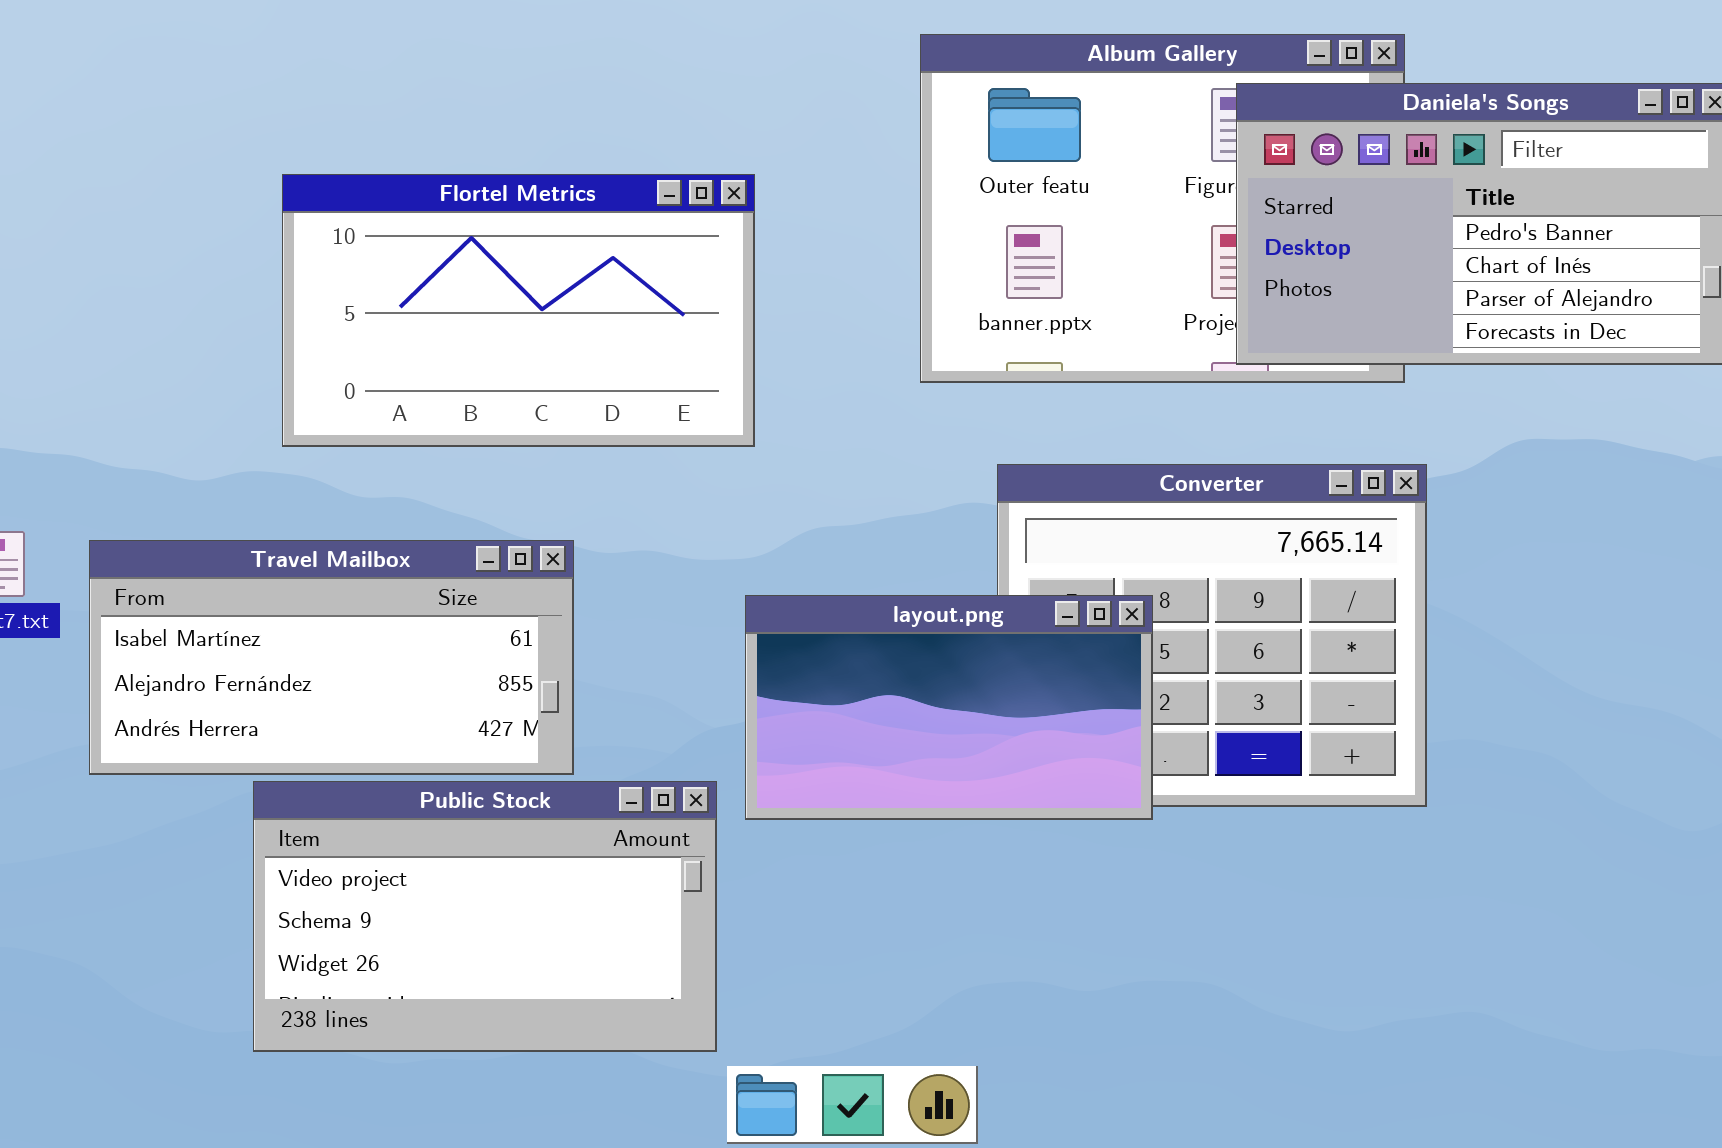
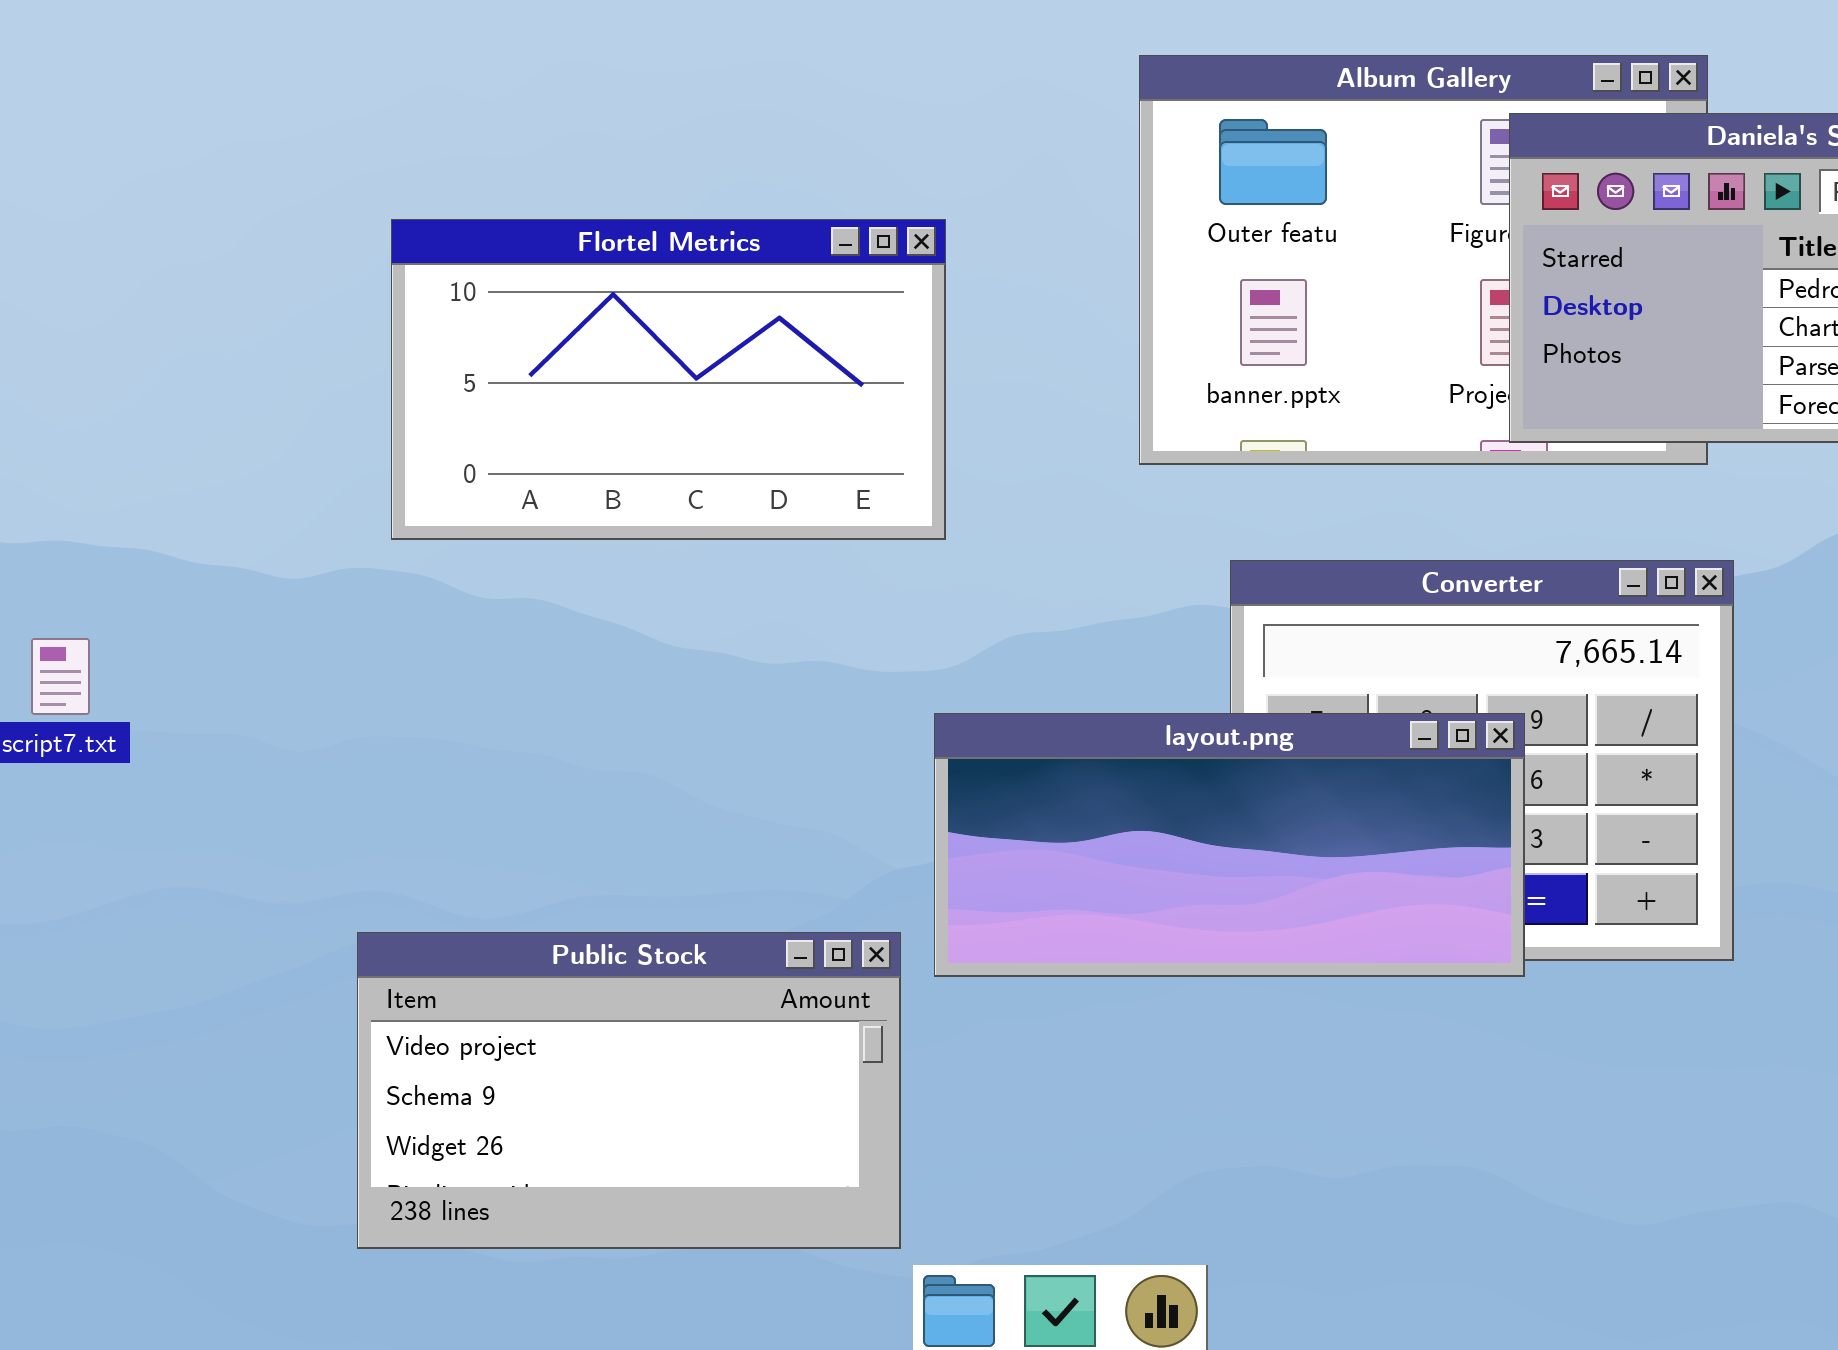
Travel Mailbox: [89,540,574,775] -> none, closed
layout.png: [745,595,1153,820] -> [934,713,1525,977], resized

